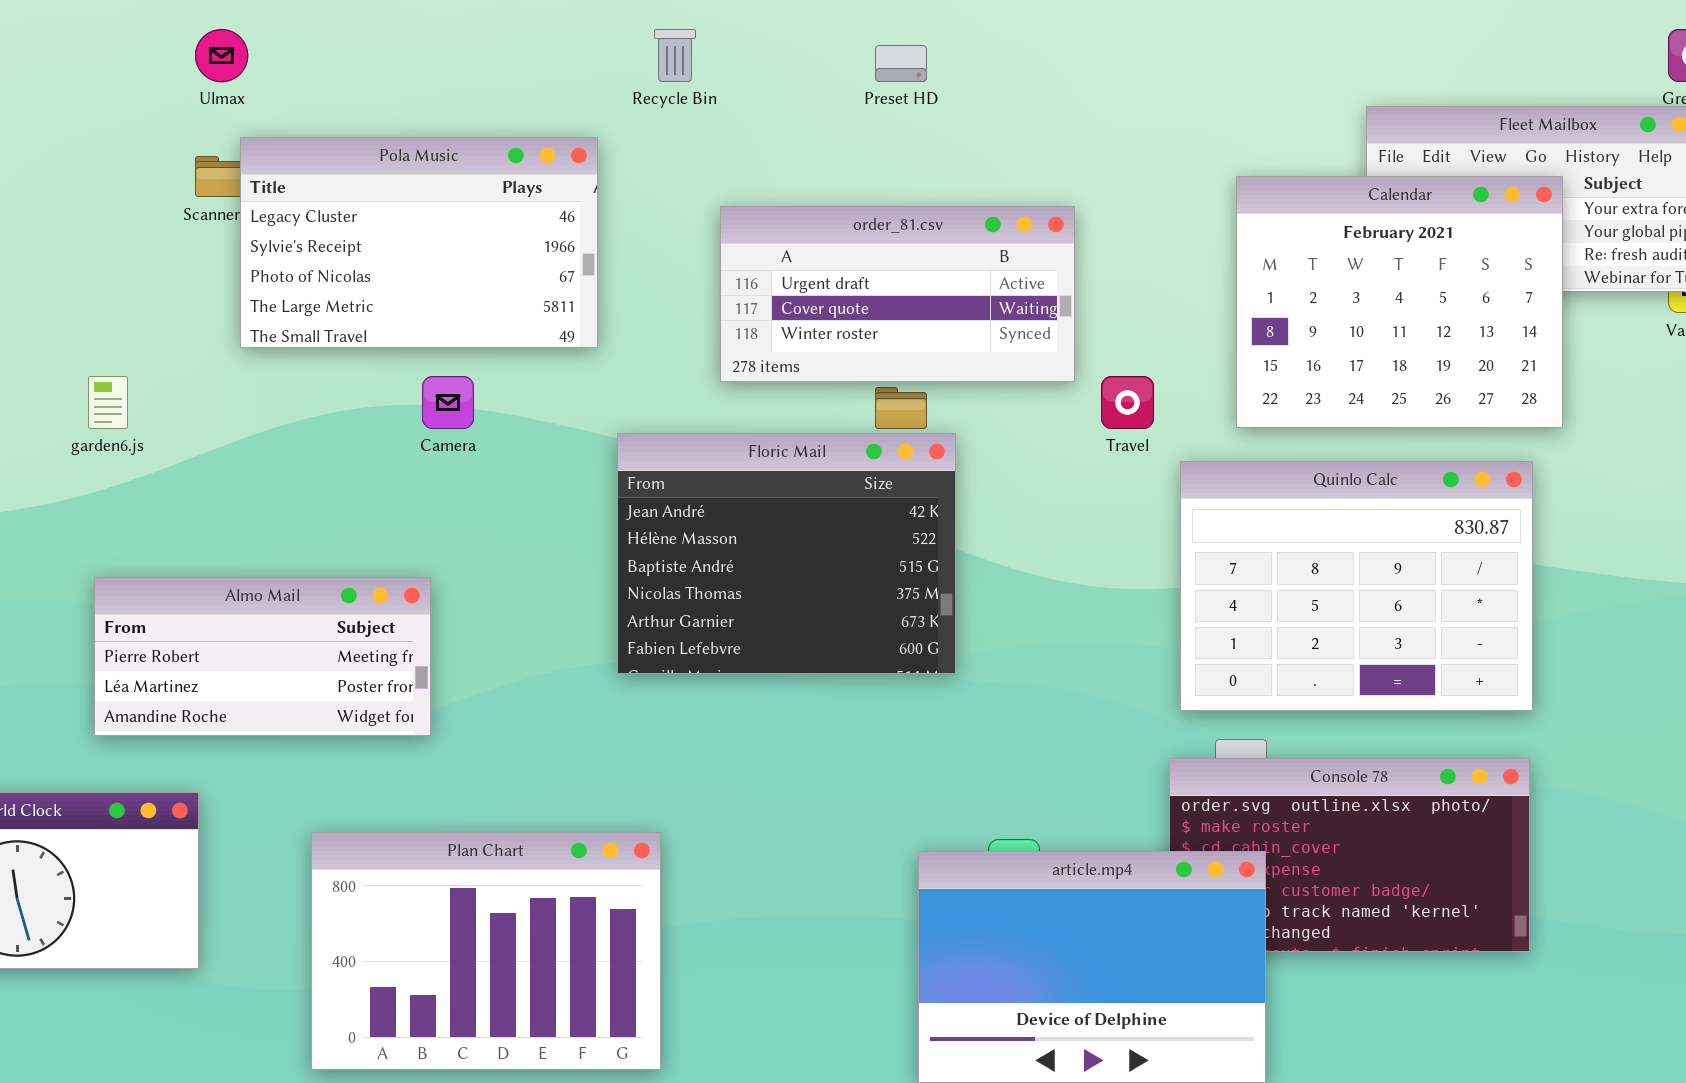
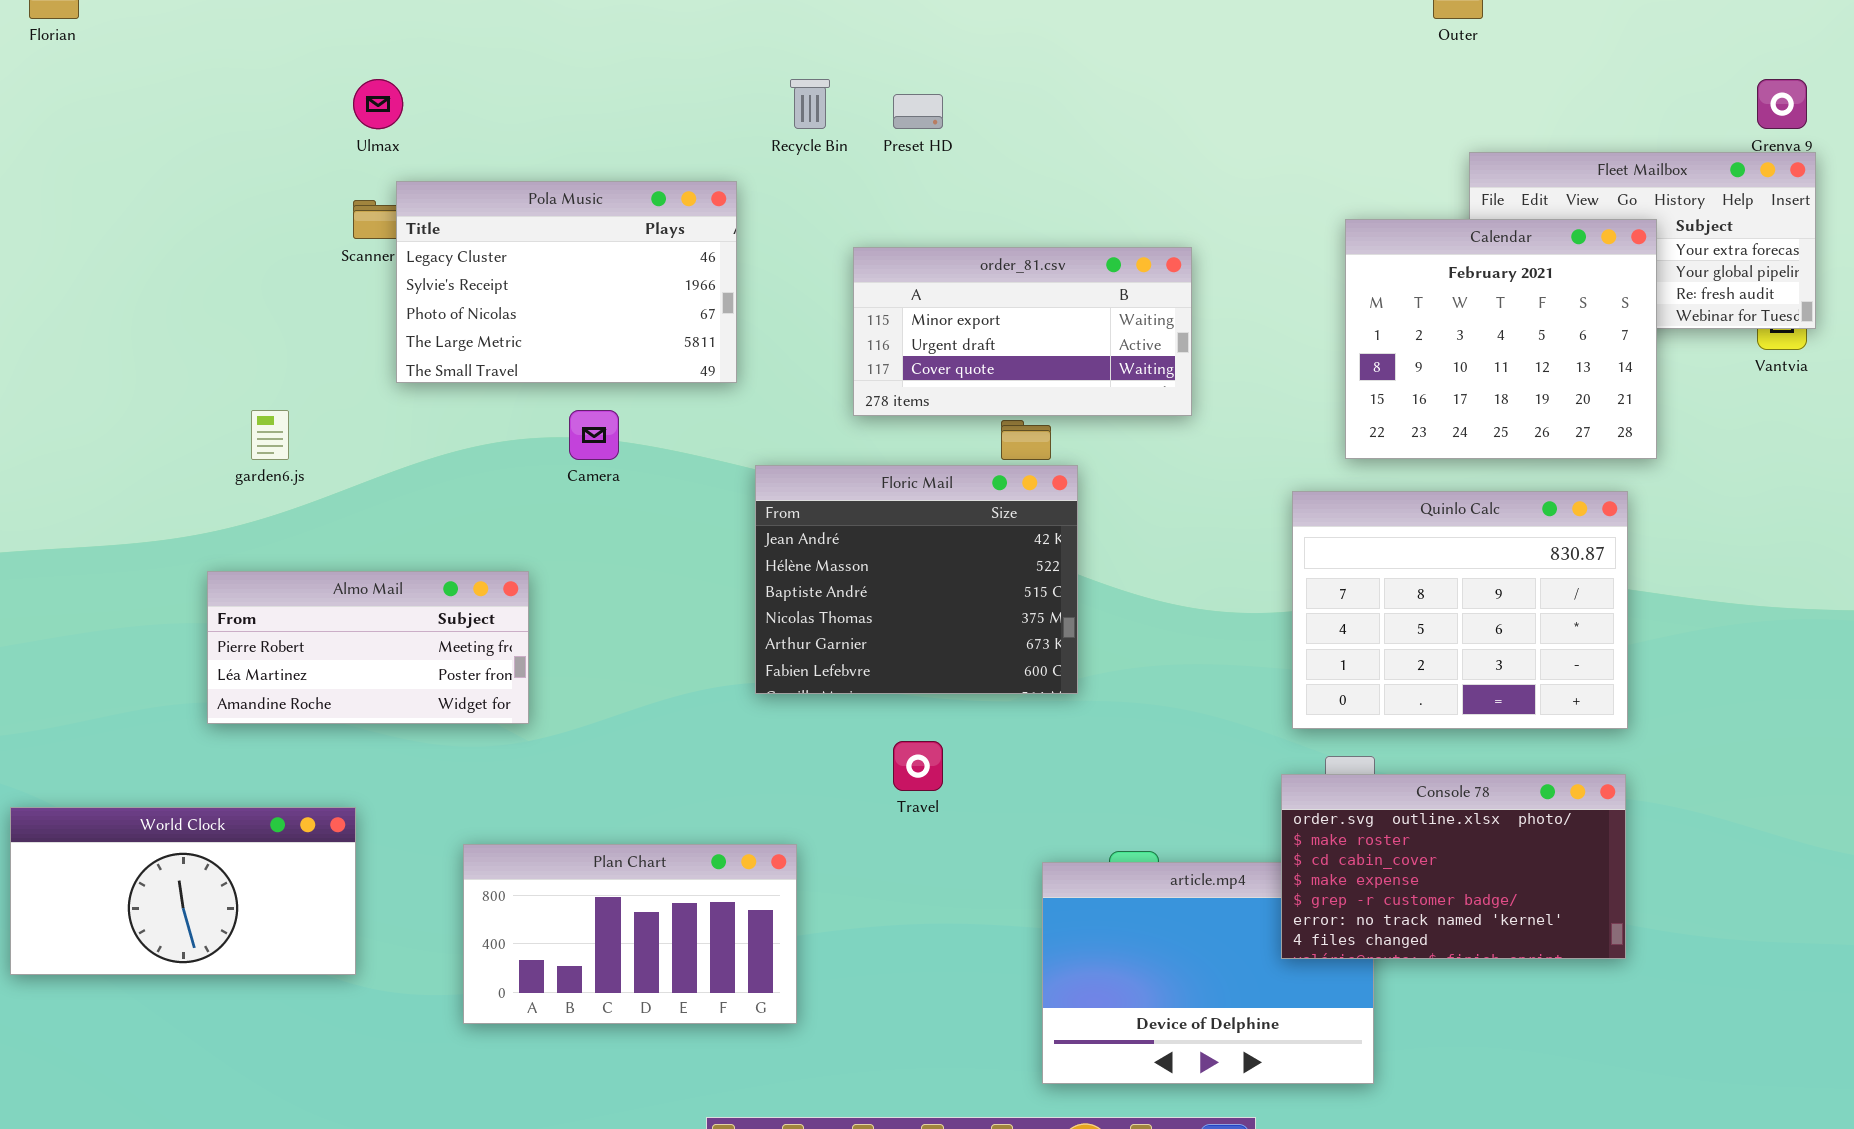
Preset HD: [875,45,927,82] -> [893,94,943,129], moved
order_81.csv: [720,206,1075,382] -> [853,247,1192,416], scrolled up 1 row
Travel: [1101,376,1154,429] -> [893,741,943,791], moved
Almo Mail: [94,577,431,736] -> [207,571,529,724], moved
Console 78: [1169,758,1530,952] -> [1281,774,1626,959], raised
Plan Chart: [311,832,661,1070] -> [463,844,797,1024], resized

